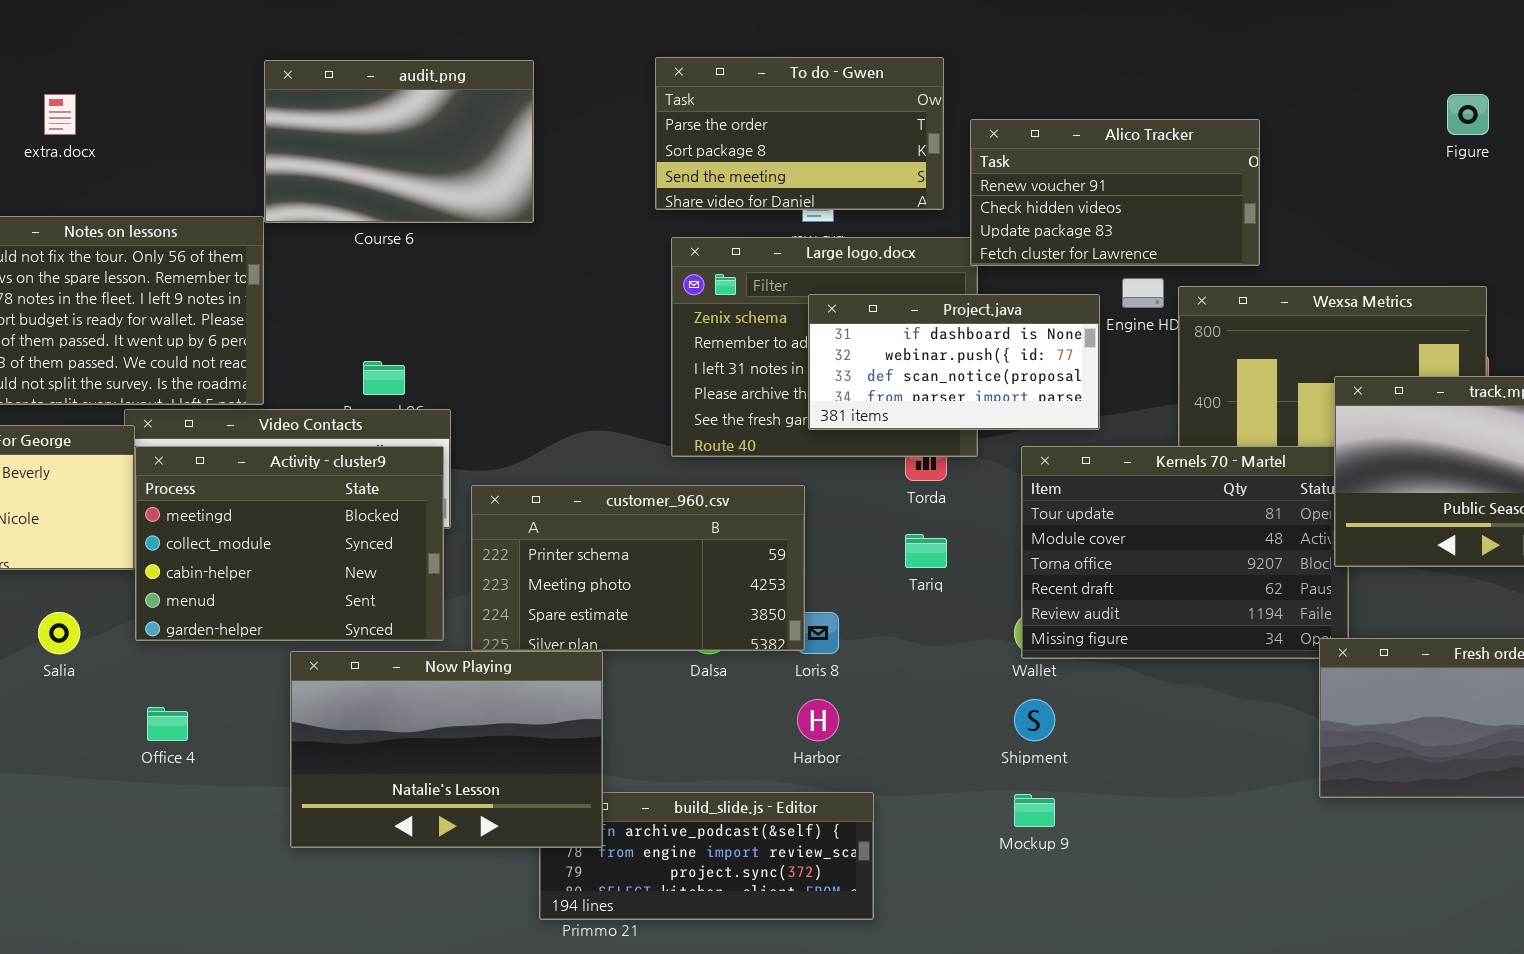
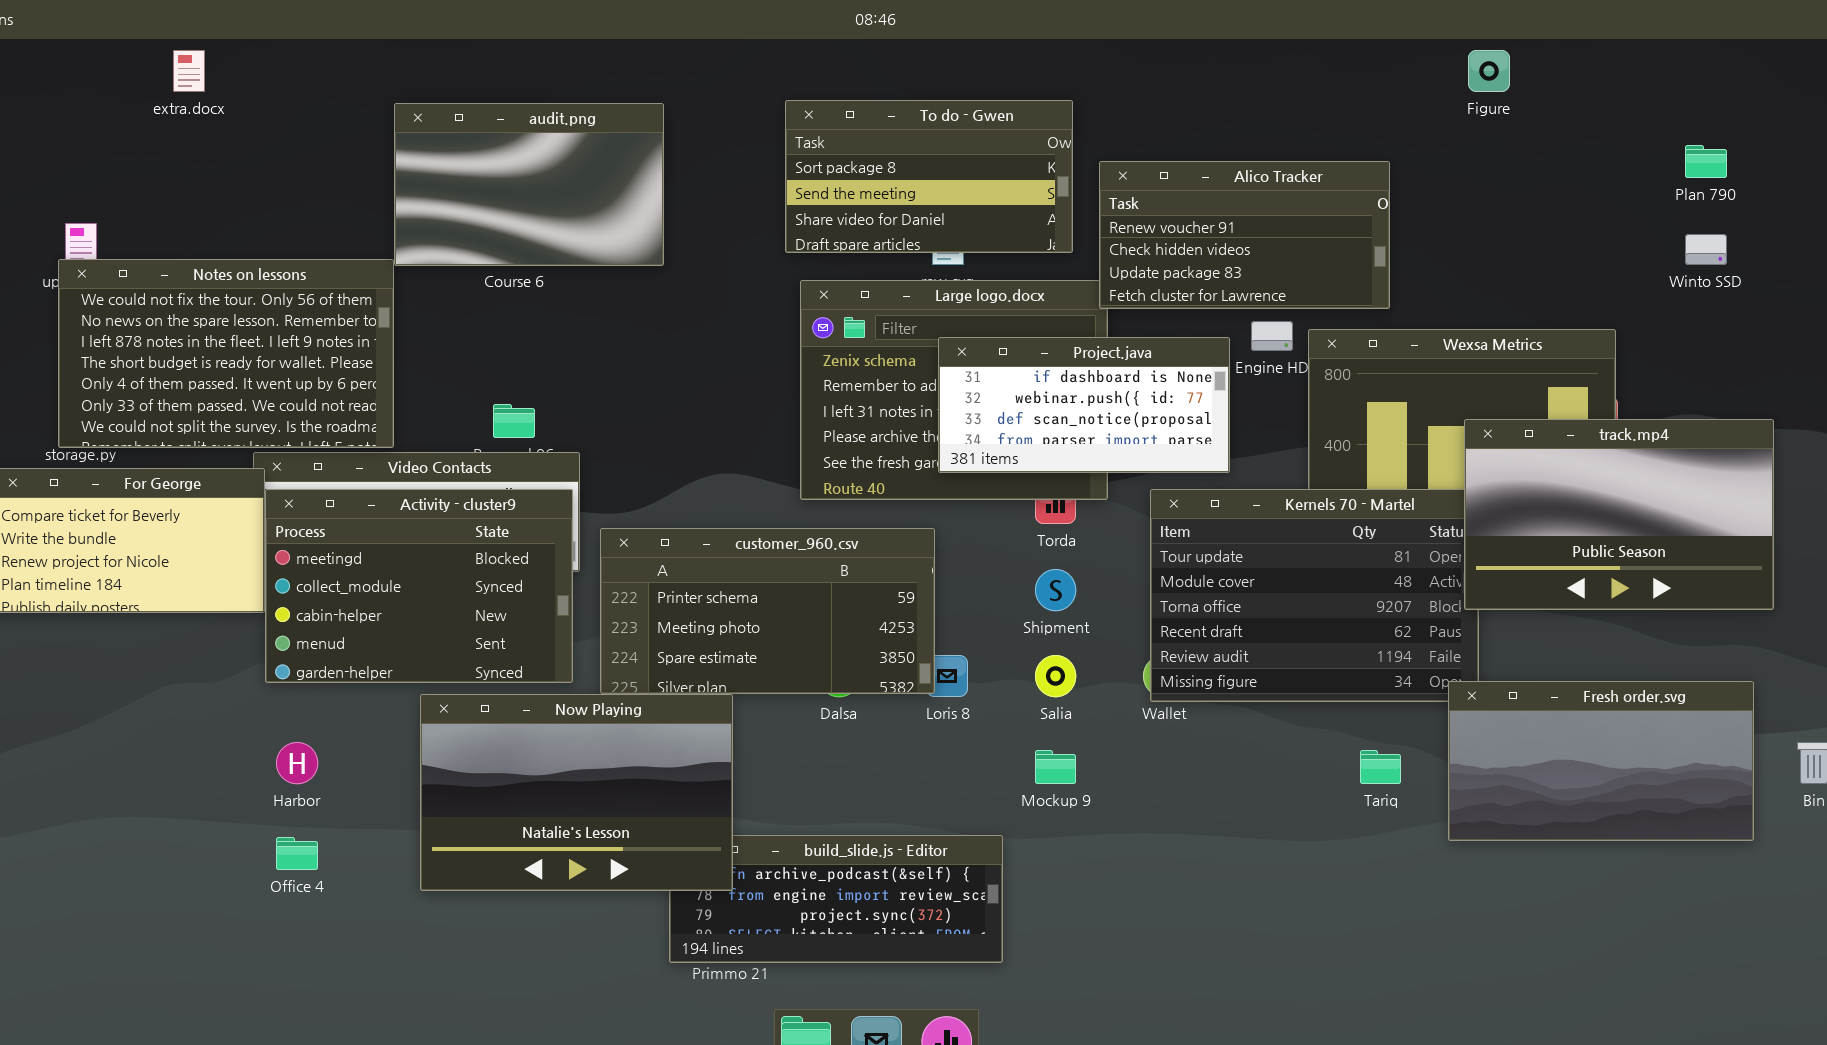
To do - Gwen: [655,57,944,210] -> [785,100,1073,253], scrolled down 1 row
extra.docx: [44,94,76,135] -> [173,50,205,92], moved
Figure: [1447,94,1489,135] -> [1468,50,1510,92], moved
Tariq: [905,534,947,568] -> [1360,750,1401,784], moved
Salia: [38,612,80,654] -> [1035,655,1076,697], moved
Harbor: [797,699,839,741] -> [276,742,318,784], moved
Shipment: [1014,699,1055,741] -> [1035,569,1076,611], moved
Office 4: [147,707,188,741] -> [276,837,318,870], moved
Mockup 9: [1014,794,1055,827] -> [1035,750,1076,784], moved

